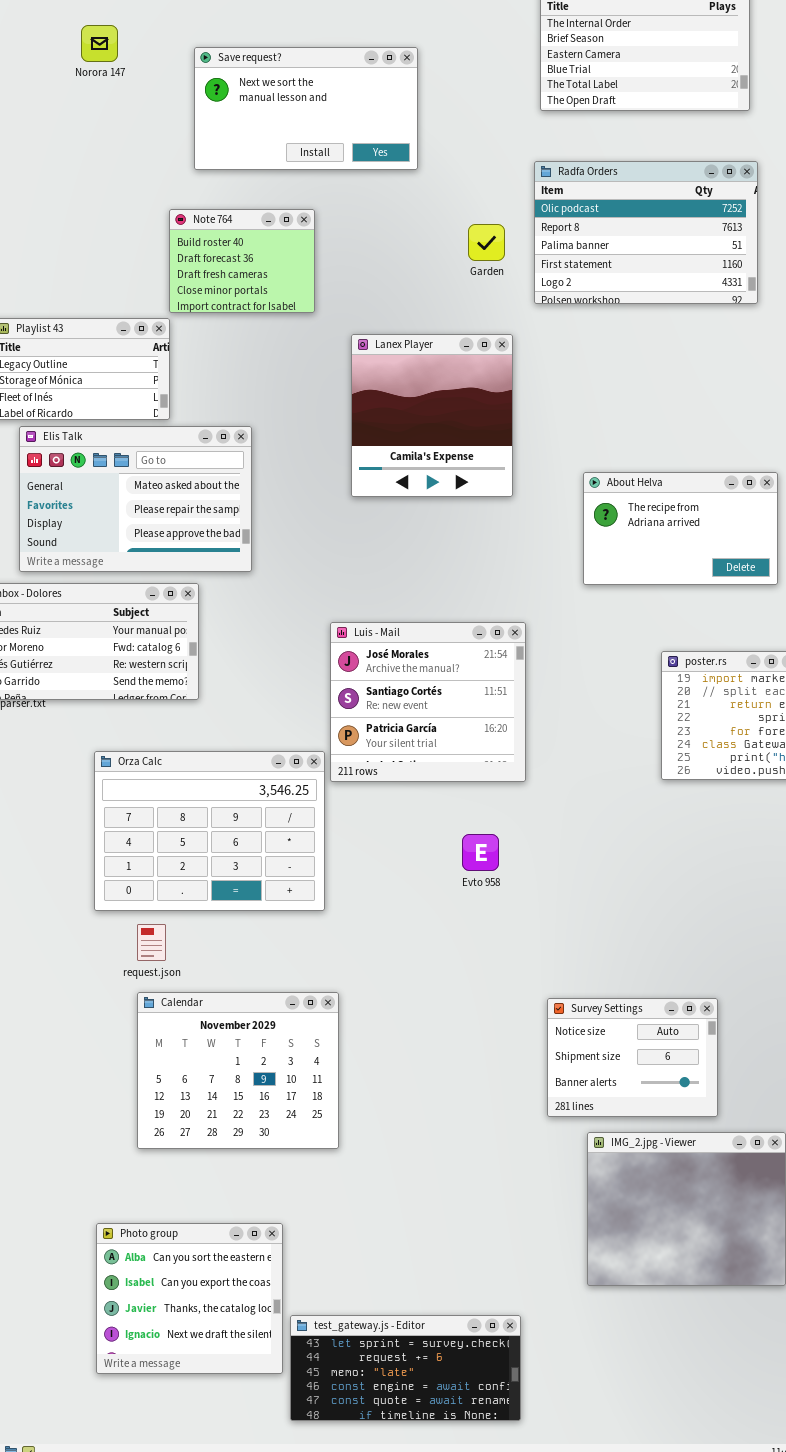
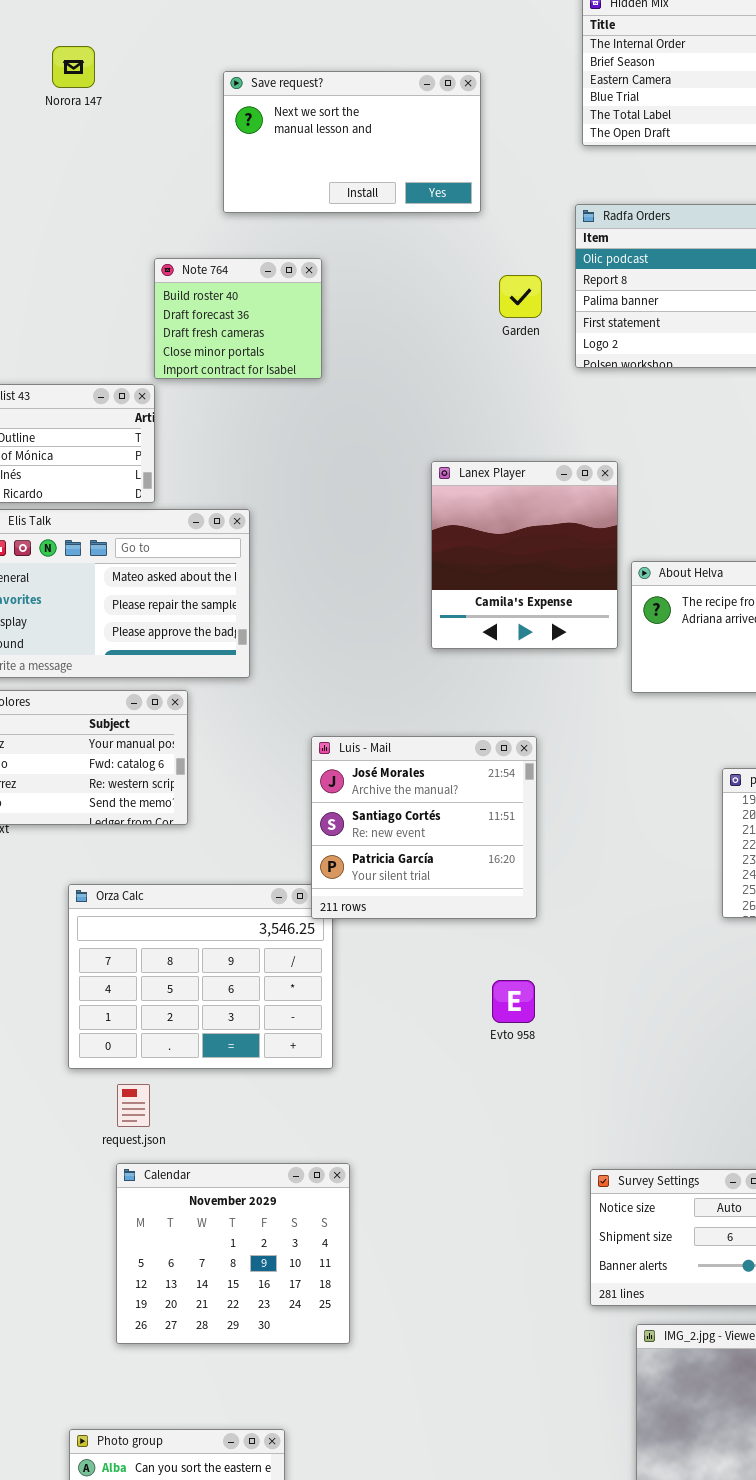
Save request?: [194,47,418,170] -> [223,71,481,213], moved
Lanex Player: [351,334,513,497] -> [431,461,618,649], moved
Luis - Mail: [330,622,526,782] -> [311,736,537,919], moved

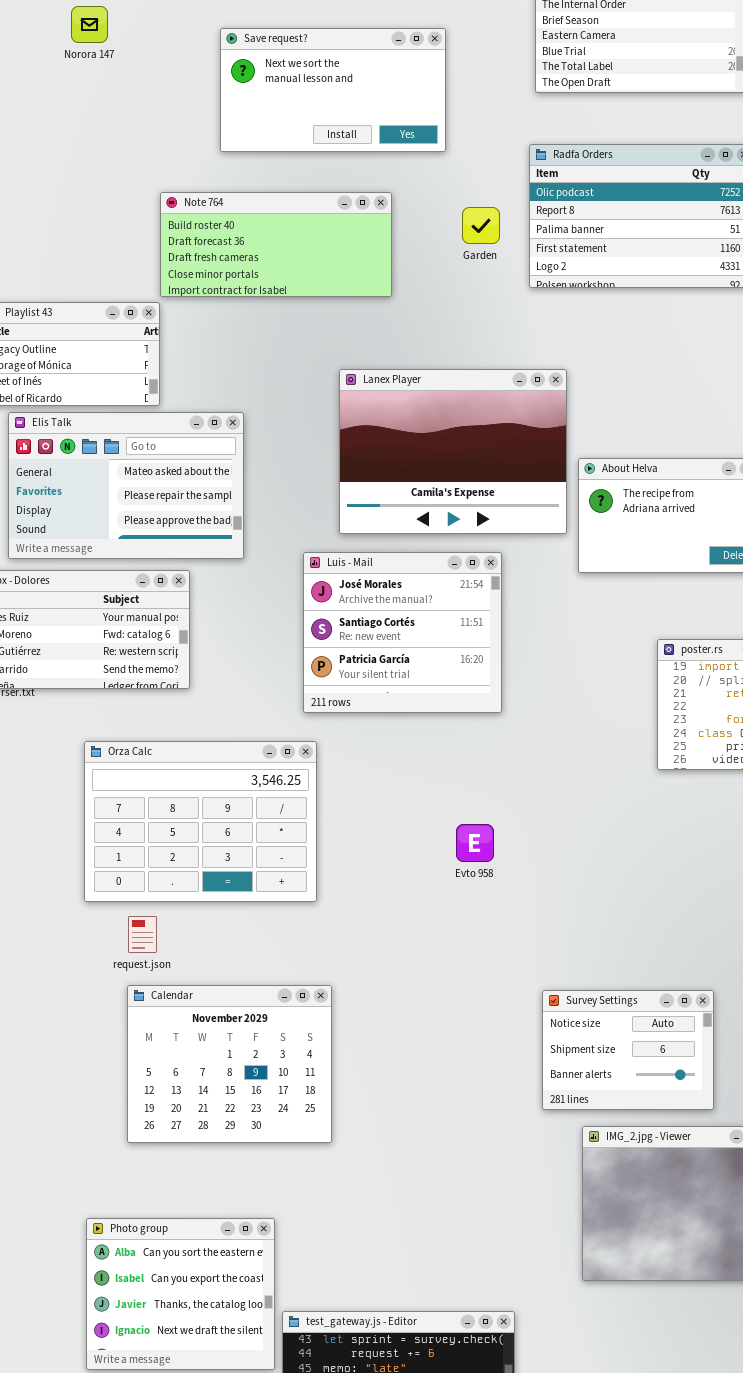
Note 764: [154,258,322,379] -> [160,192,392,297], resized
Lanex Player: [431,461,618,649] -> [339,369,567,534], resized
Luis - Mail: [311,736,537,919] -> [303,552,502,713], moved

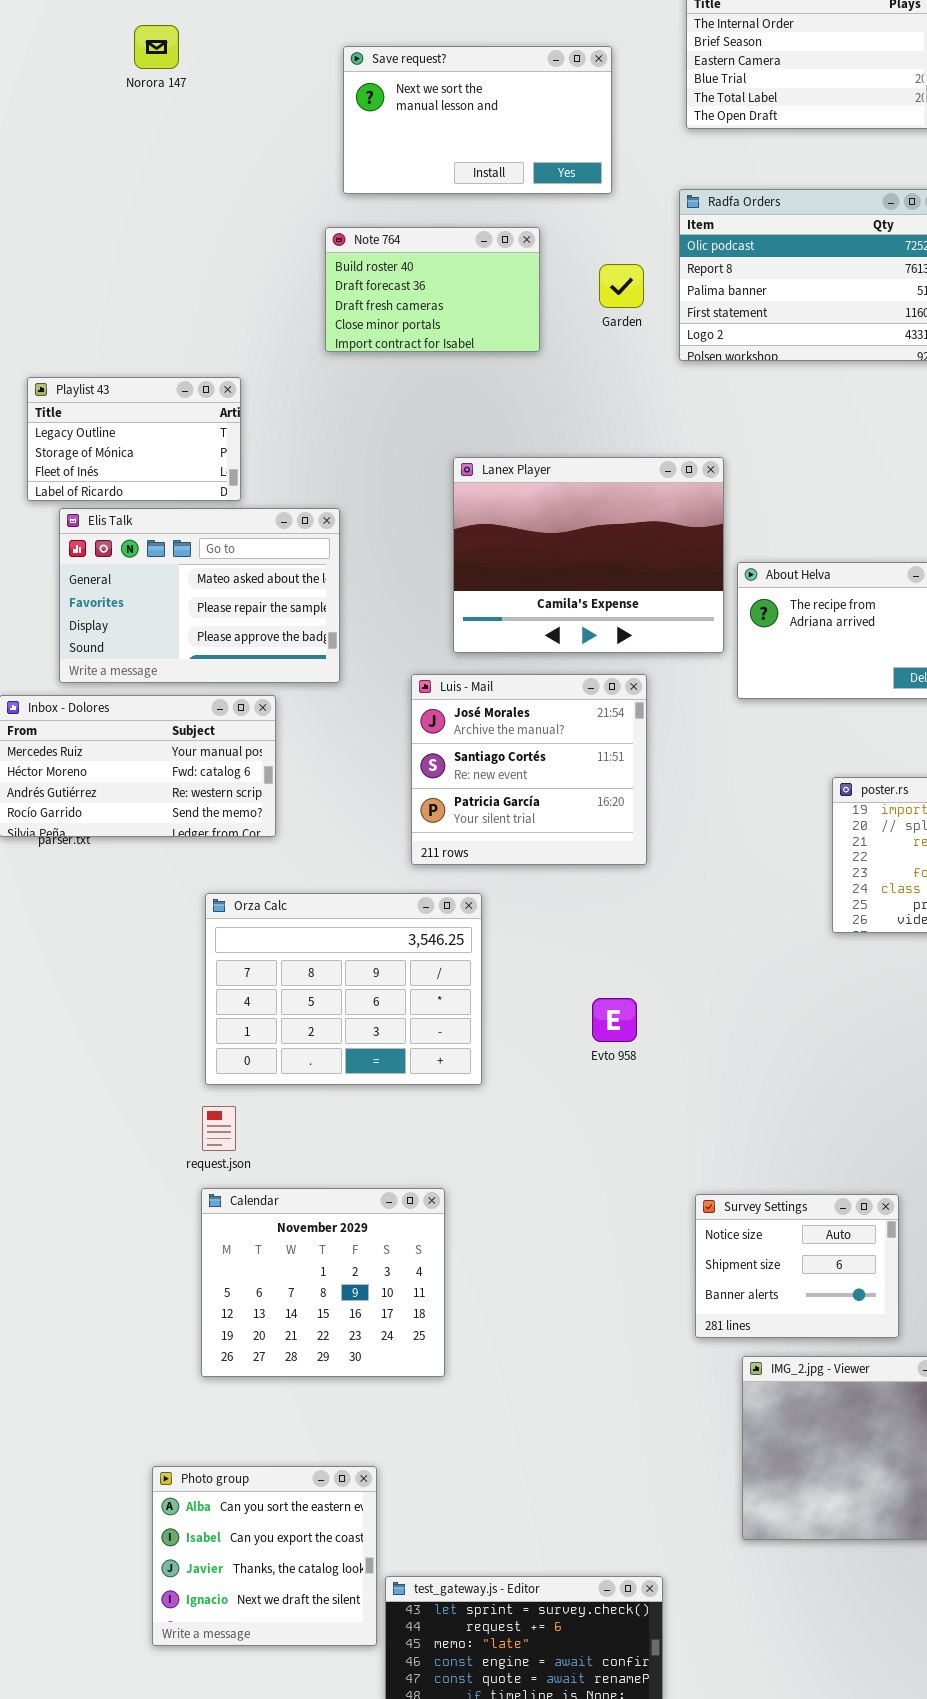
Save request?: [220,28,446,152] -> [343,46,612,194], moved
Note 764: [160,192,392,297] -> [325,227,540,352], moved, resized
Orza Calc: [84,741,317,902] -> [205,893,482,1085], moved

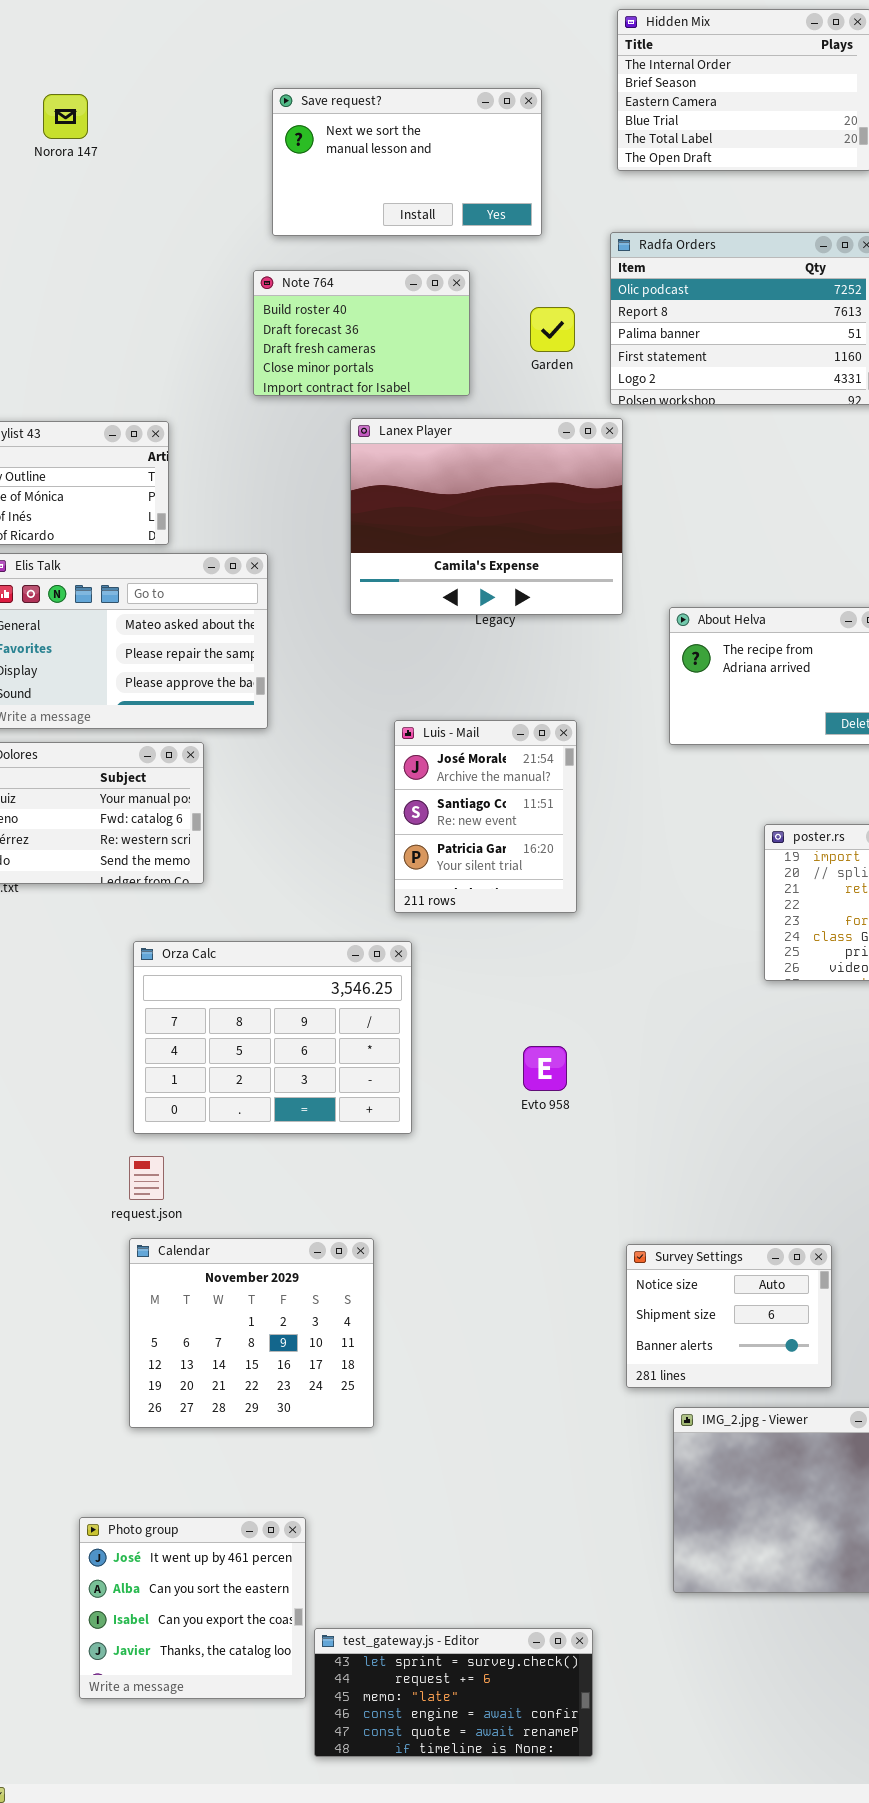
Norora 147: [134,25,179,69] -> [43,94,88,139], moved
Lanex Player: [453,457,724,653] -> [350,418,623,615], moved
Luis - Mail: [411,674,647,865] -> [394,720,577,913], resized
Photo group: [152,1466,377,1646] -> [79,1517,306,1699], scrolled up 1 row

